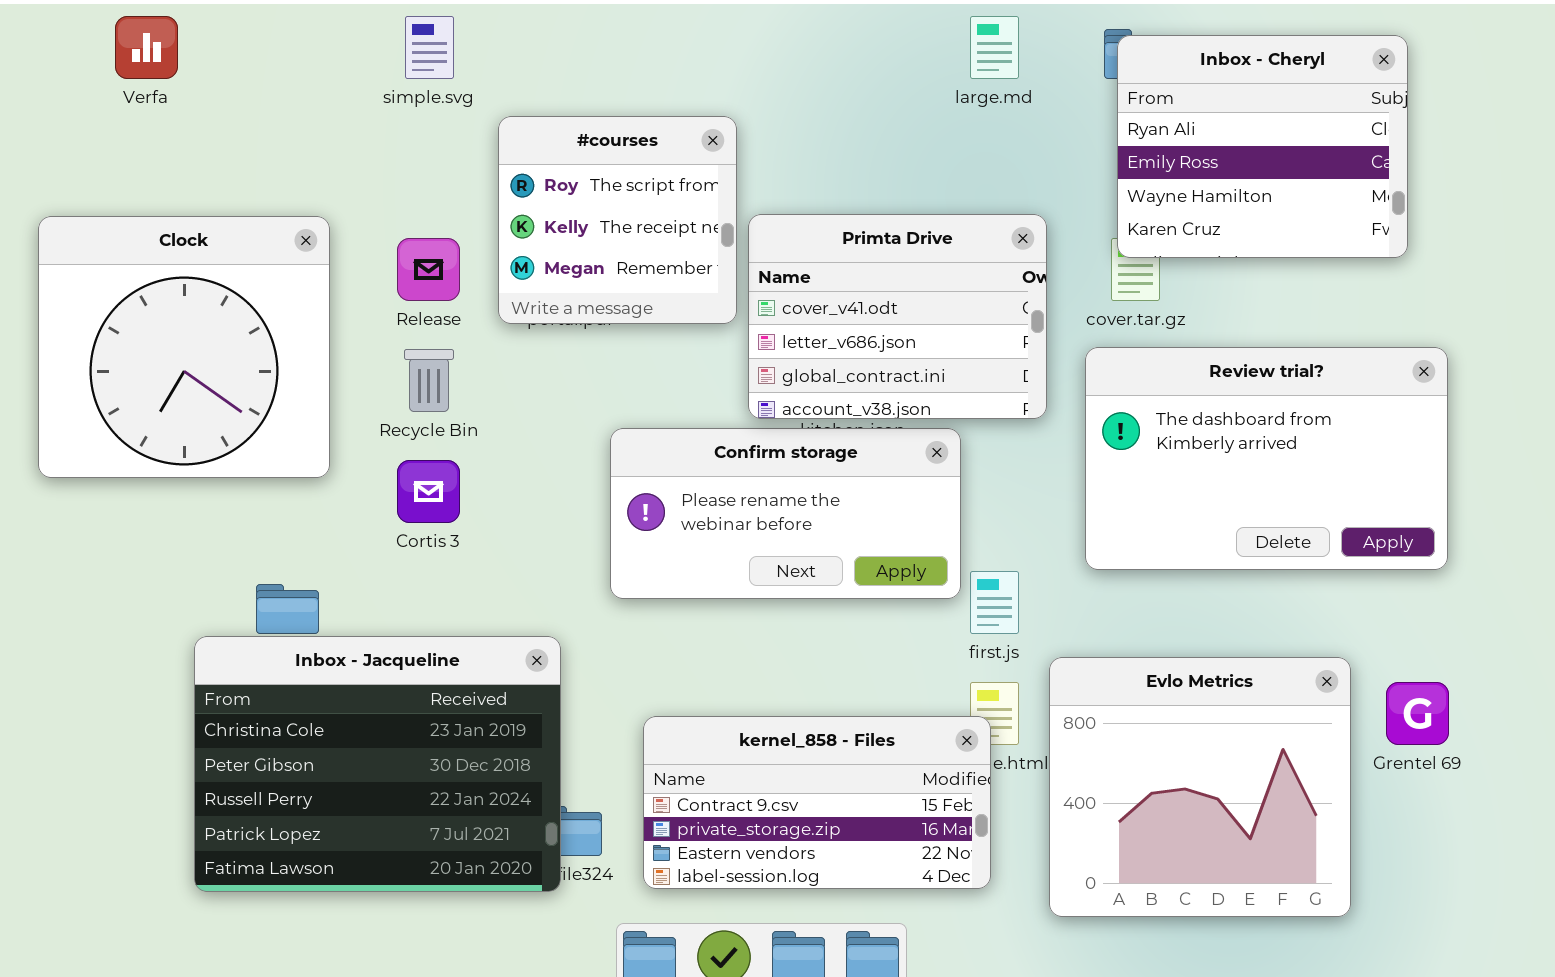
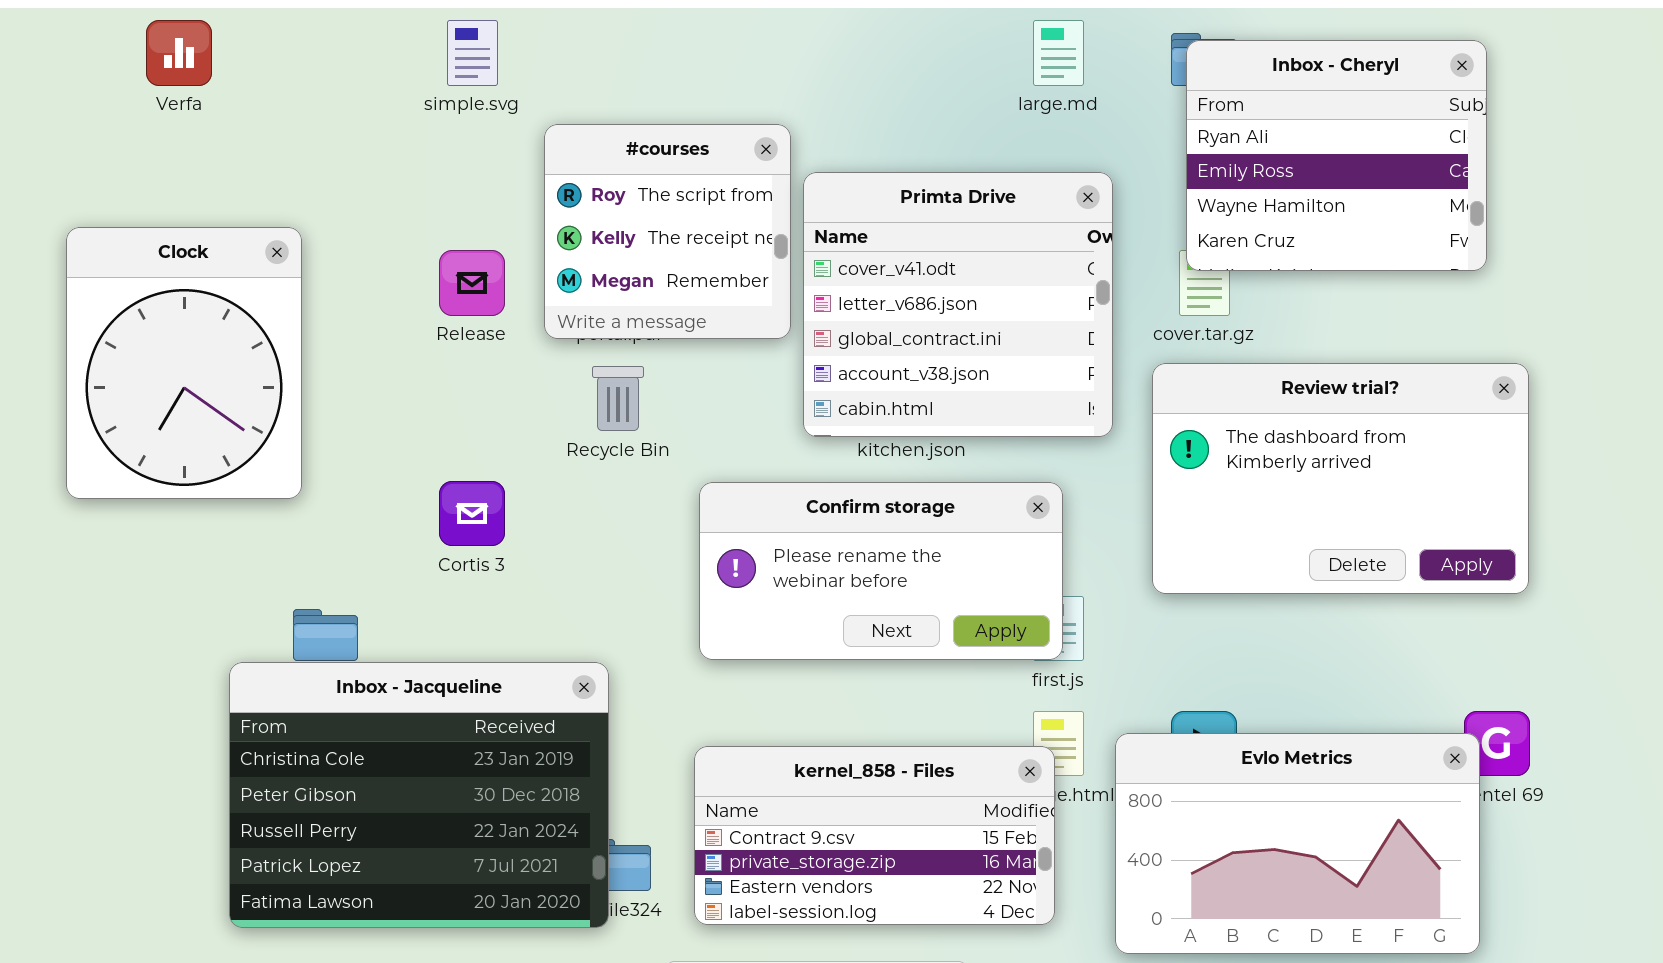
Primta Drive: [748,214,1047,419] -> [803,172,1113,437], resized
Clock: [38,216,330,478] -> [66,227,302,499], resized
Recycle Bin: [404,349,454,412] -> [592,366,644,431], moved
Confirm storage: [610,428,961,599] -> [699,482,1063,660], moved
Evlo Metrics: [1049,657,1351,917] -> [1115,733,1480,954], resized

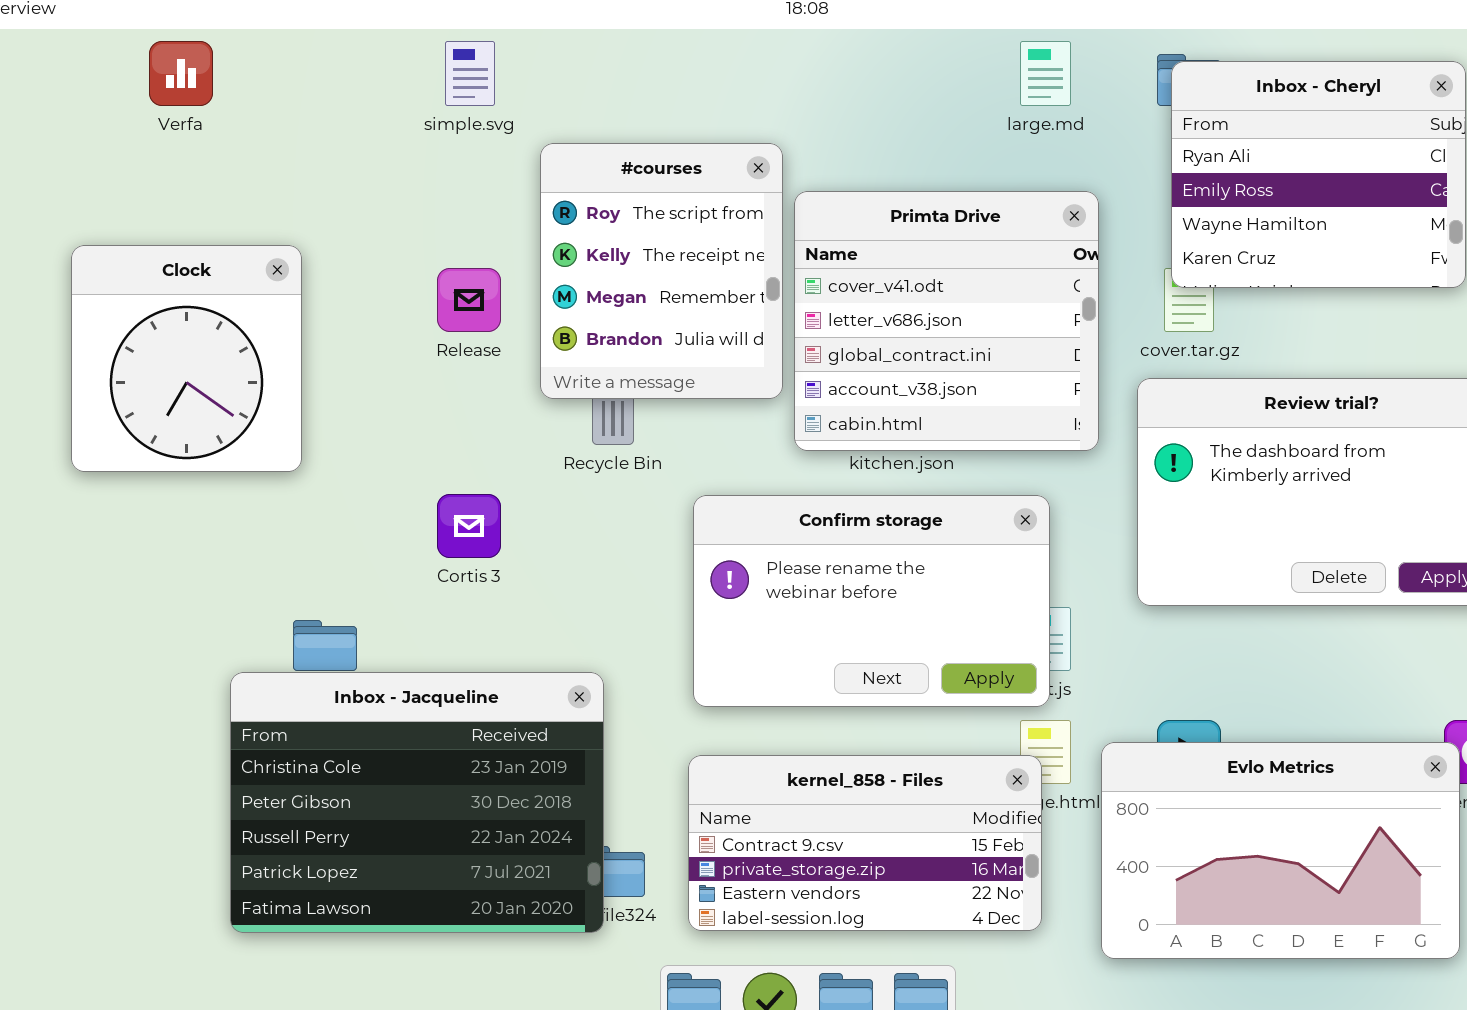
#courses: [544,124,791,339] -> [540,143,783,399], resized
Clock: [66,227,302,499] -> [71,245,302,472], resized
Confirm storage: [699,482,1063,660] -> [693,495,1050,707], resized

